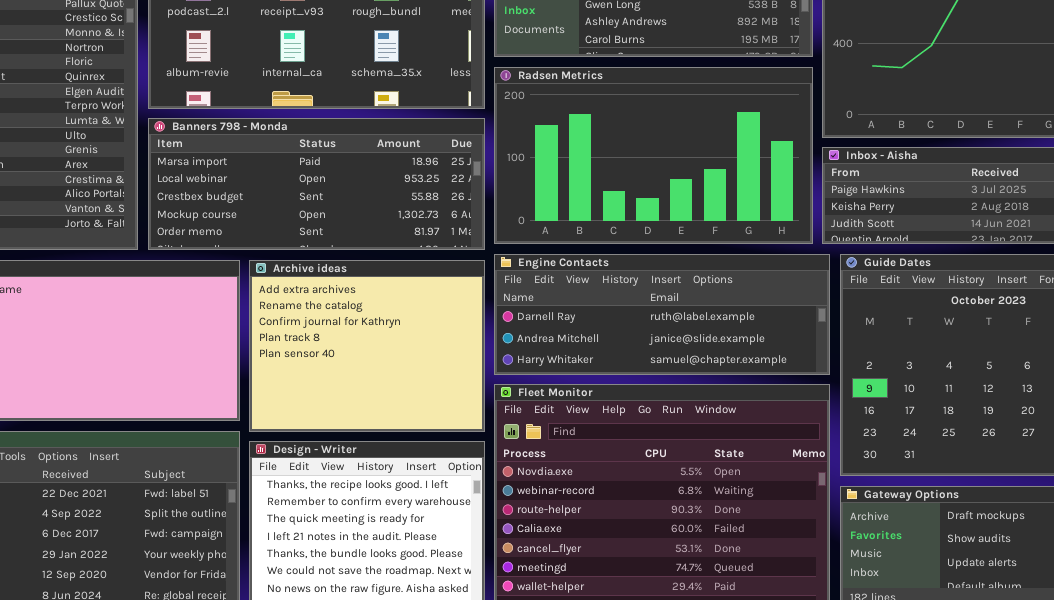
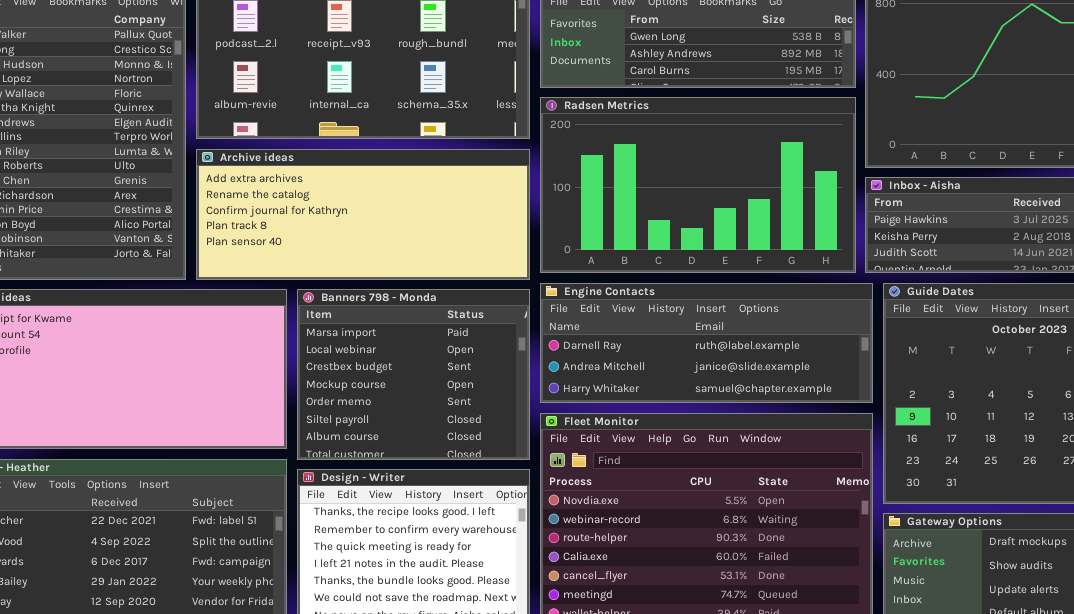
Banners 798 - Monda: [148,118,485,250] -> [297,289,530,460], moved, resized
Archive ideas: [249,260,485,432] -> [196,149,530,280], moved, resized

